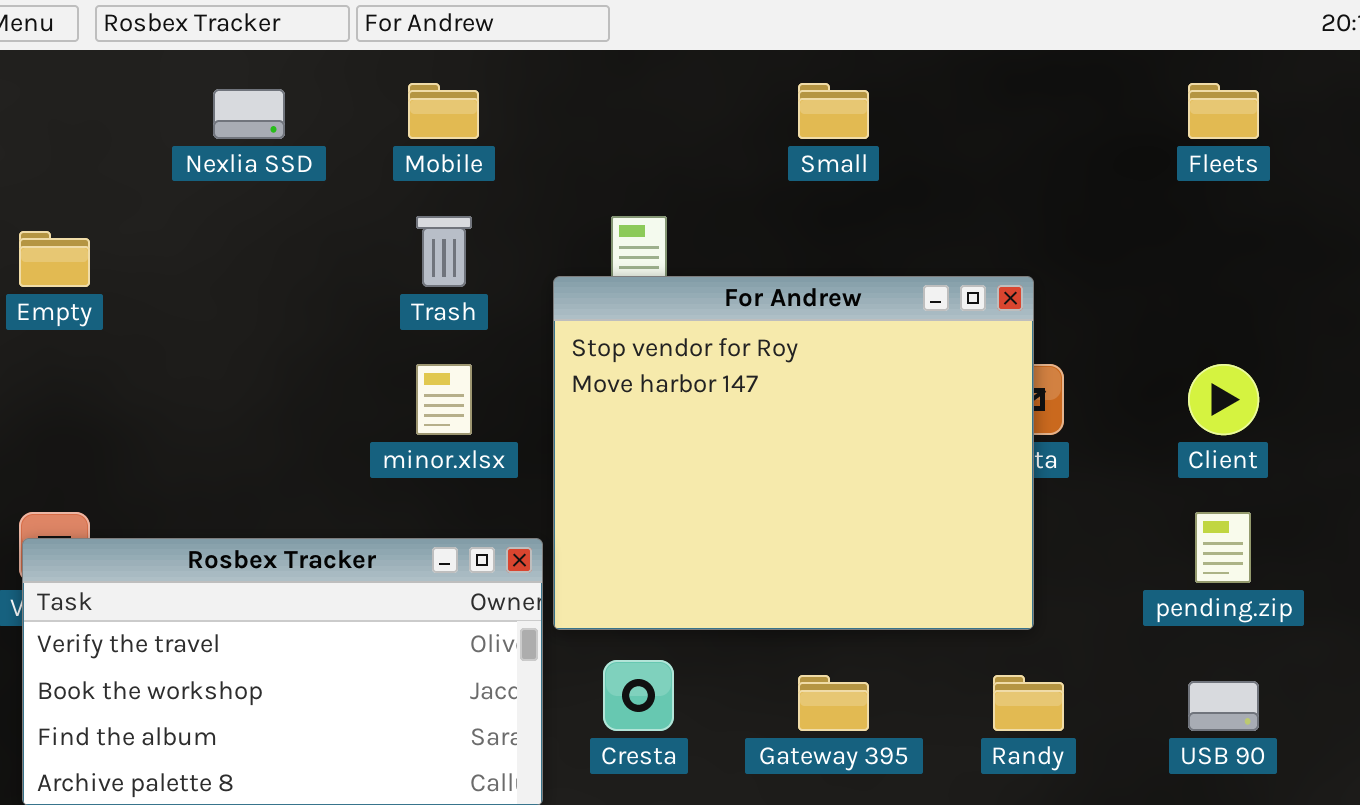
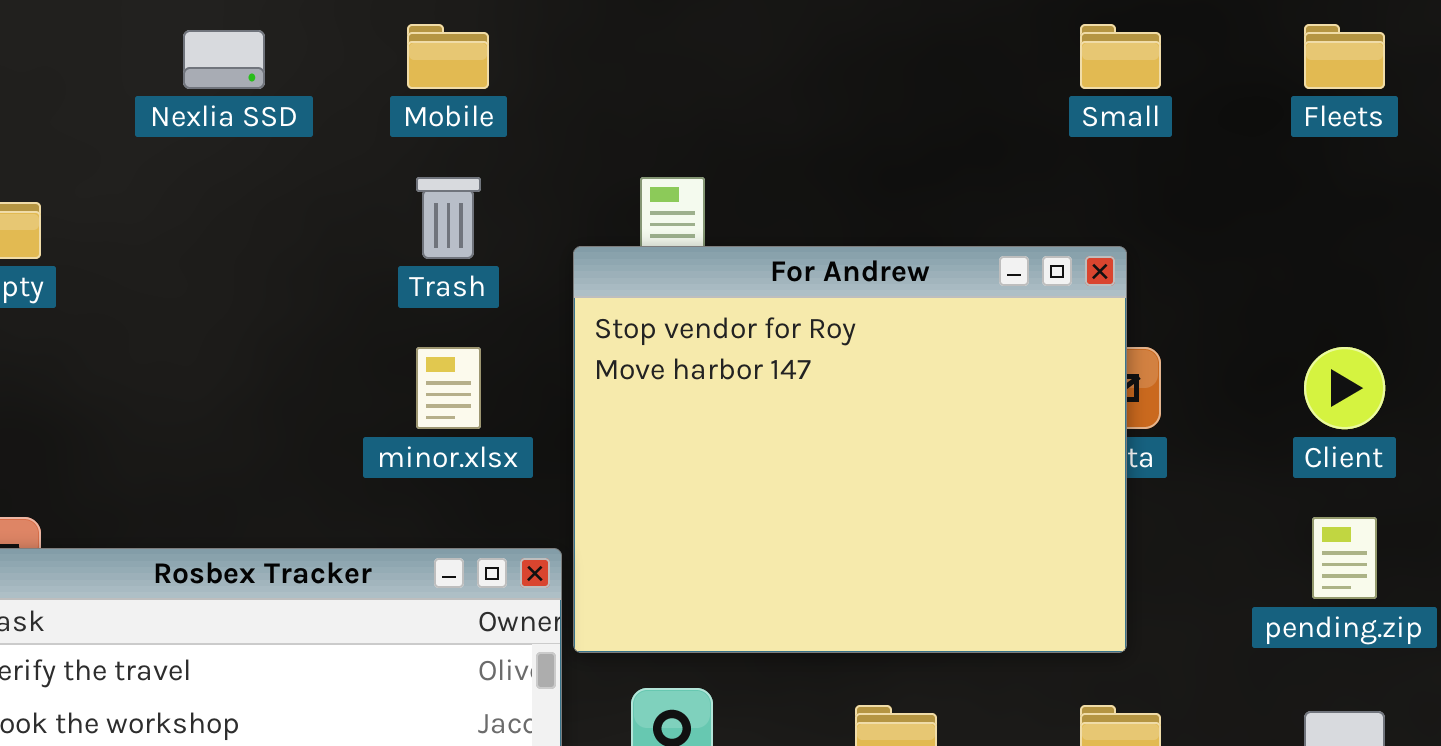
Small: [798,83,869,139] -> [1080,24,1161,89], moved

